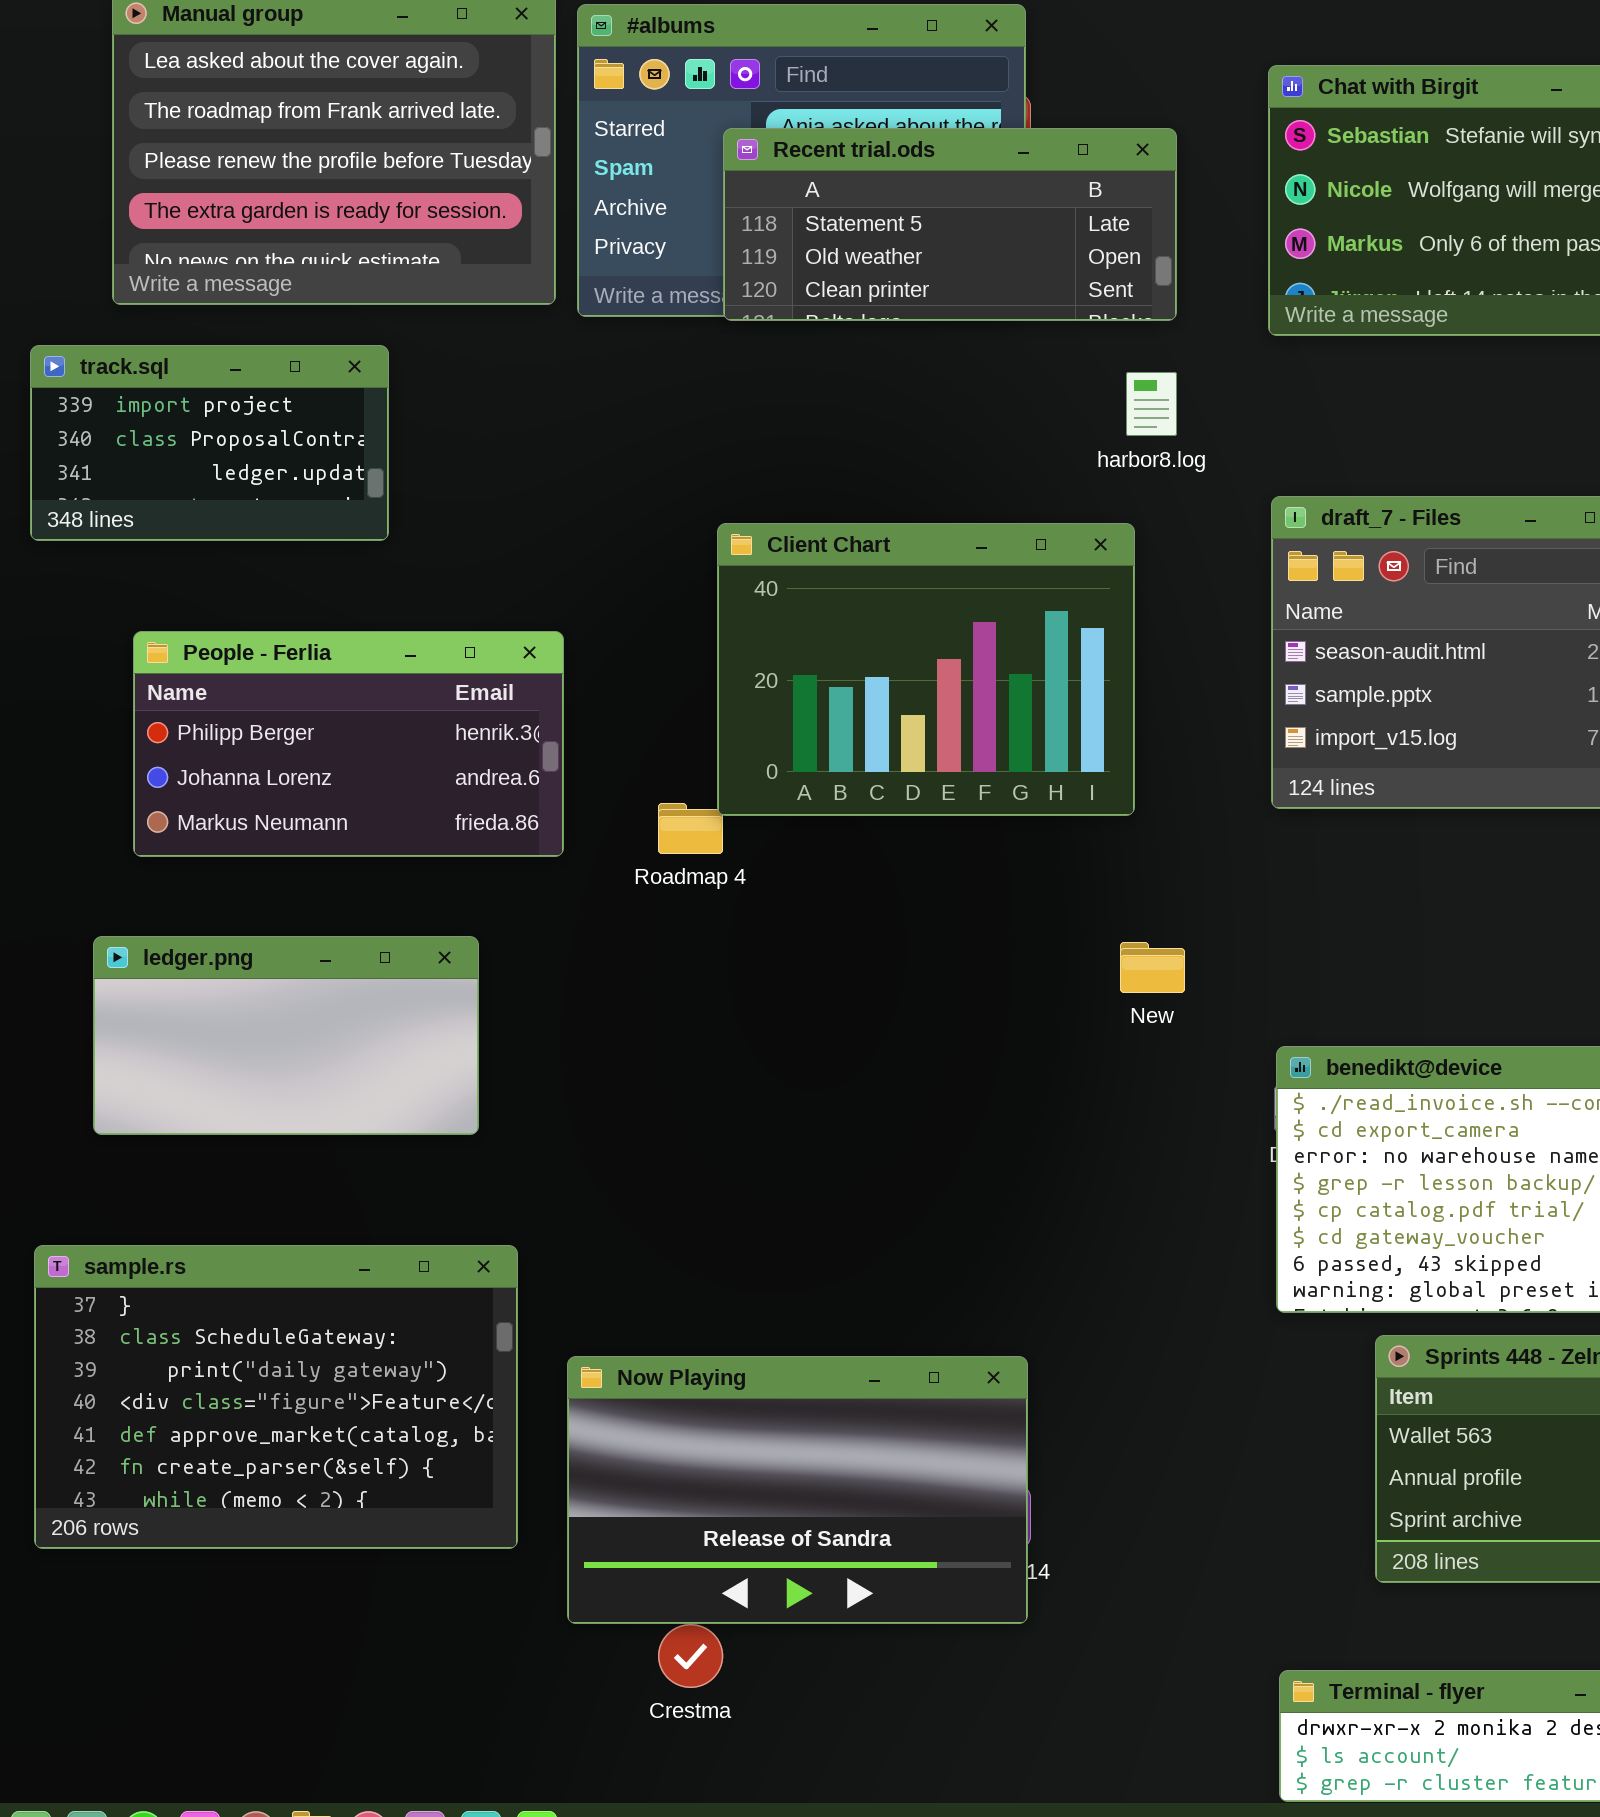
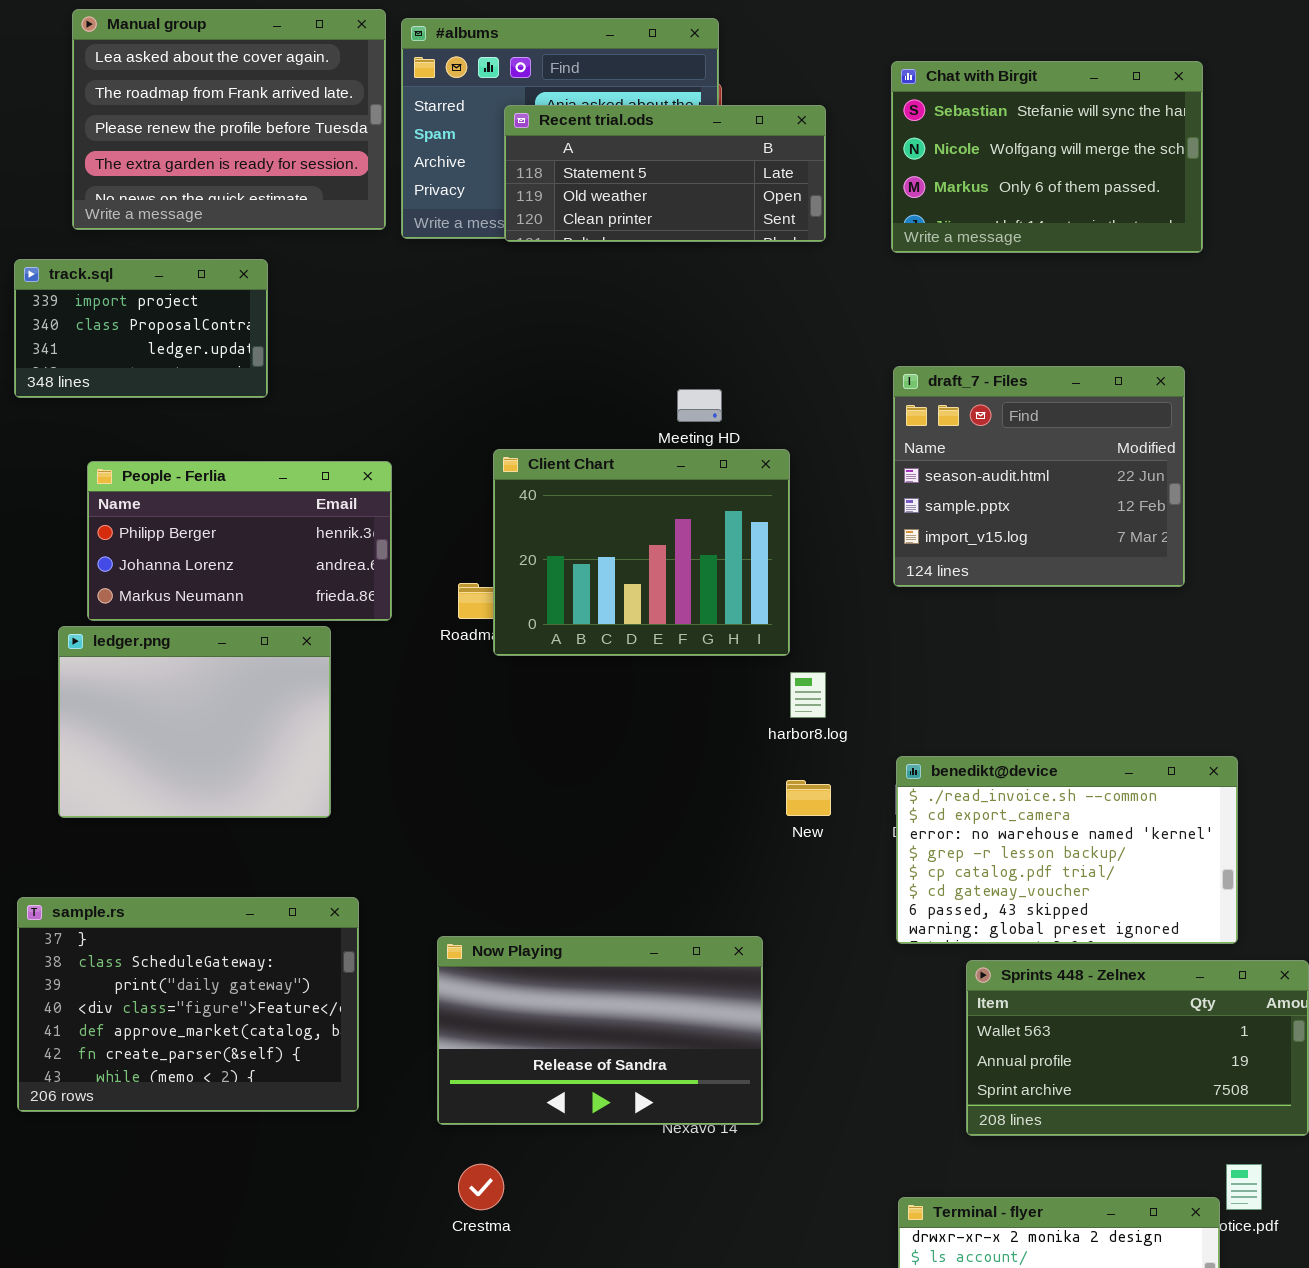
harbor8.log: [1126,372,1177,436] -> [790,672,826,718], moved
Client Chart: [717,523,1135,816] -> [493,449,790,656], moved
ledger.png: [93,936,479,1135] -> [58,626,331,818], resized
New: [1120,942,1185,993] -> [786,780,831,816], moved
Now Playing: [567,1356,1028,1624] -> [437,936,763,1125], moved

